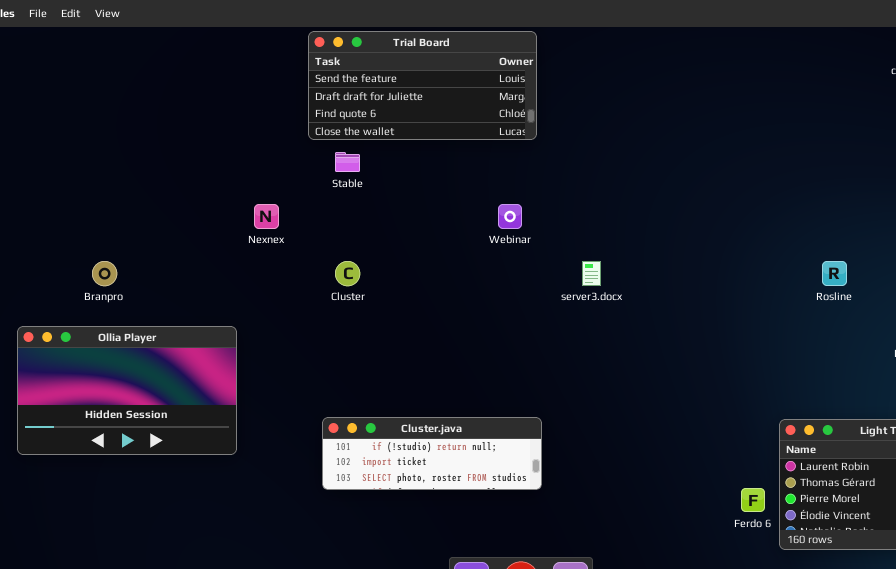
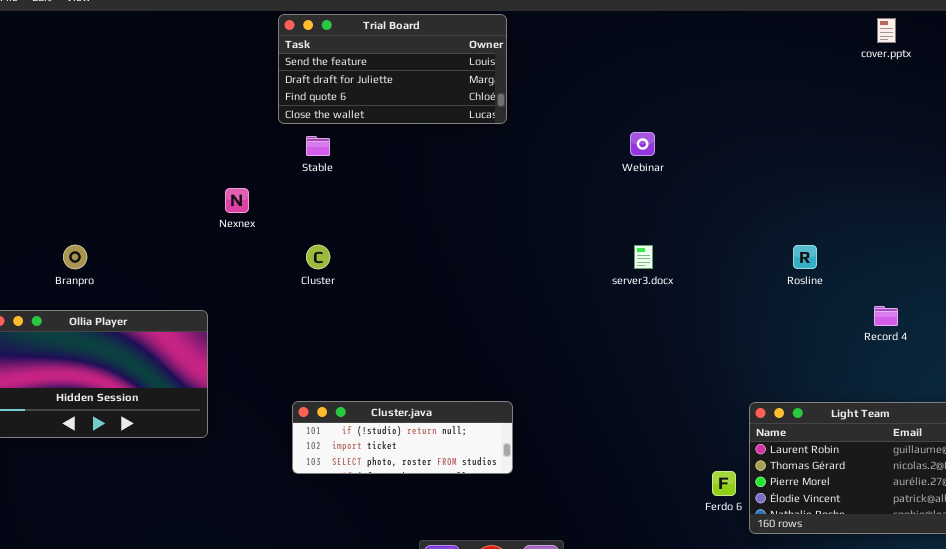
Webinar: [498,204,522,229] -> [630,132,655,156], moved
server3.docx: [582,261,601,286] -> [634,245,653,269], moved

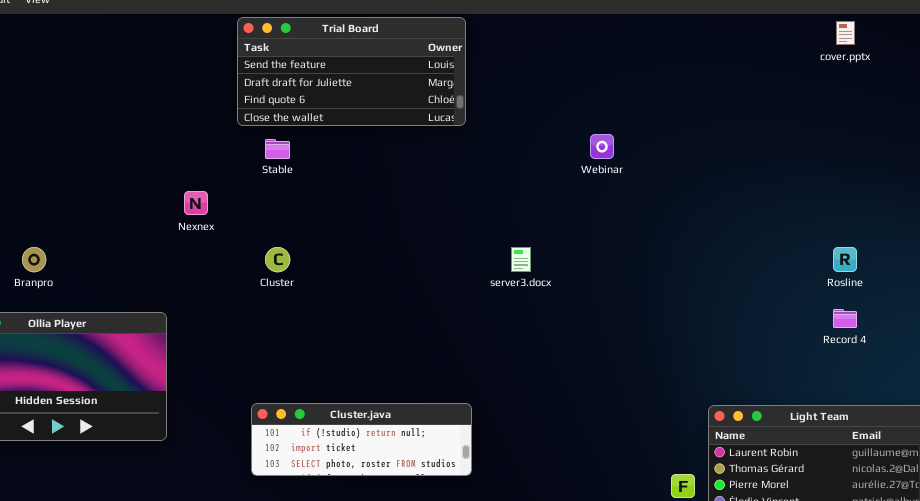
server3.docx: [634,245,653,269] -> [511,247,531,272], moved
Rosline: [793,245,817,269] -> [833,247,857,272], moved

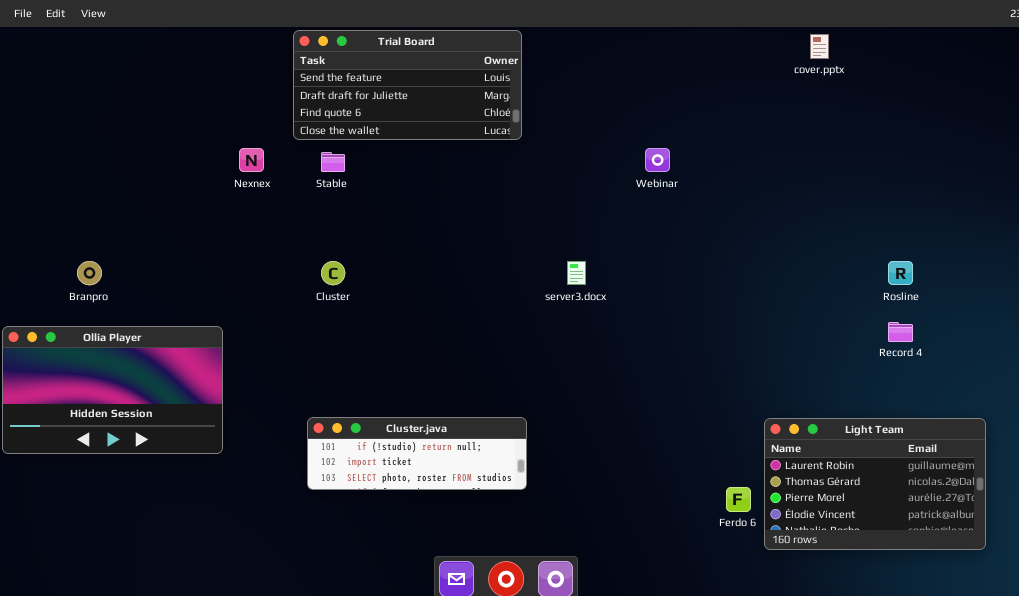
cover.pptx: [836,21,855,45] -> [810,34,829,59], moved
Nexnex: [184,191,208,215] -> [239,148,264,172], moved

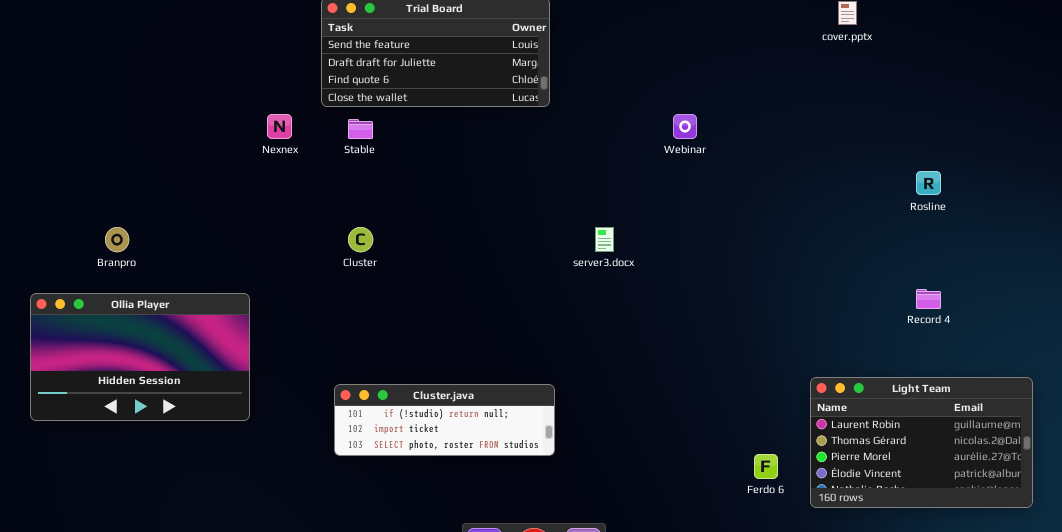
Rosline: [888,261,913,285] -> [916,171,941,195], moved
Light Team: [764,418,986,550] -> [810,377,1033,508], moved

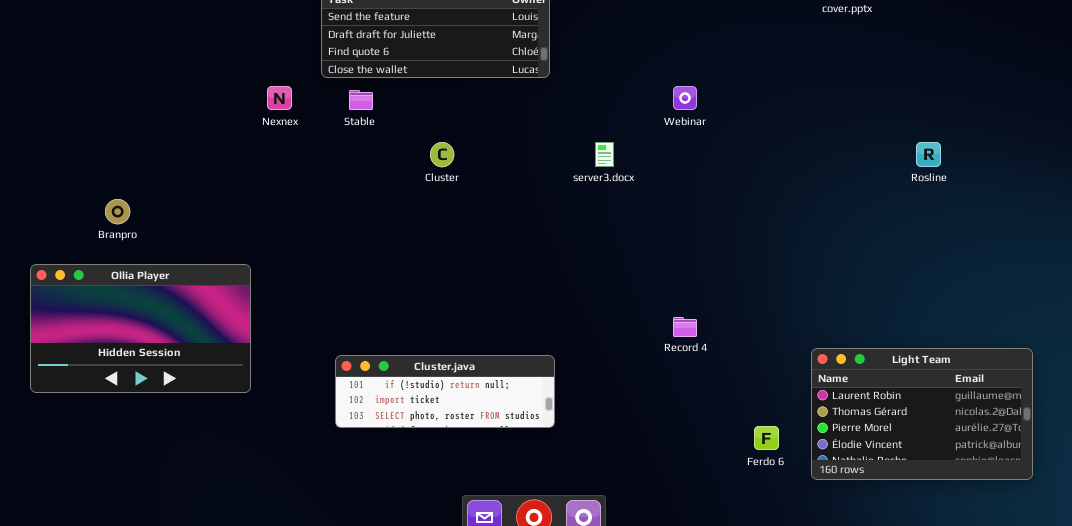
Cluster: [348,227,373,252] -> [430,142,454,167], moved
server3.docx: [595,227,614,252] -> [595,142,614,167], moved
Record 4: [916,289,941,309] -> [673,317,697,337], moved

